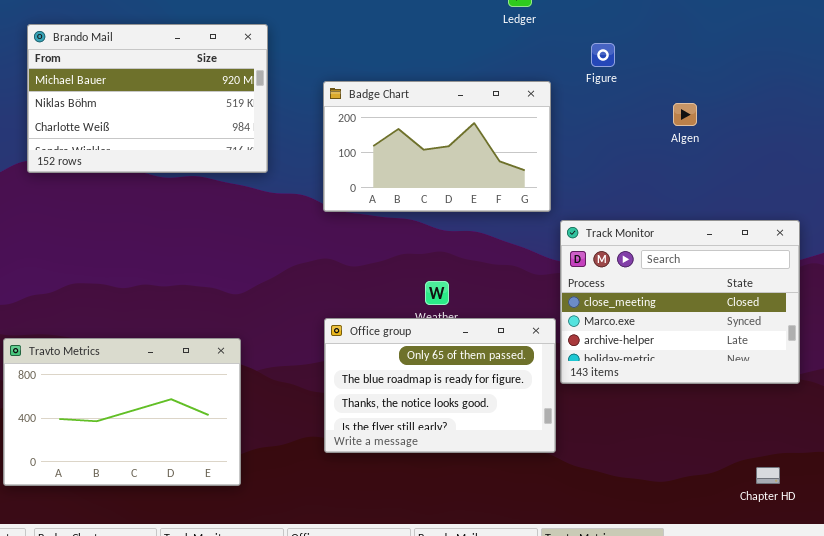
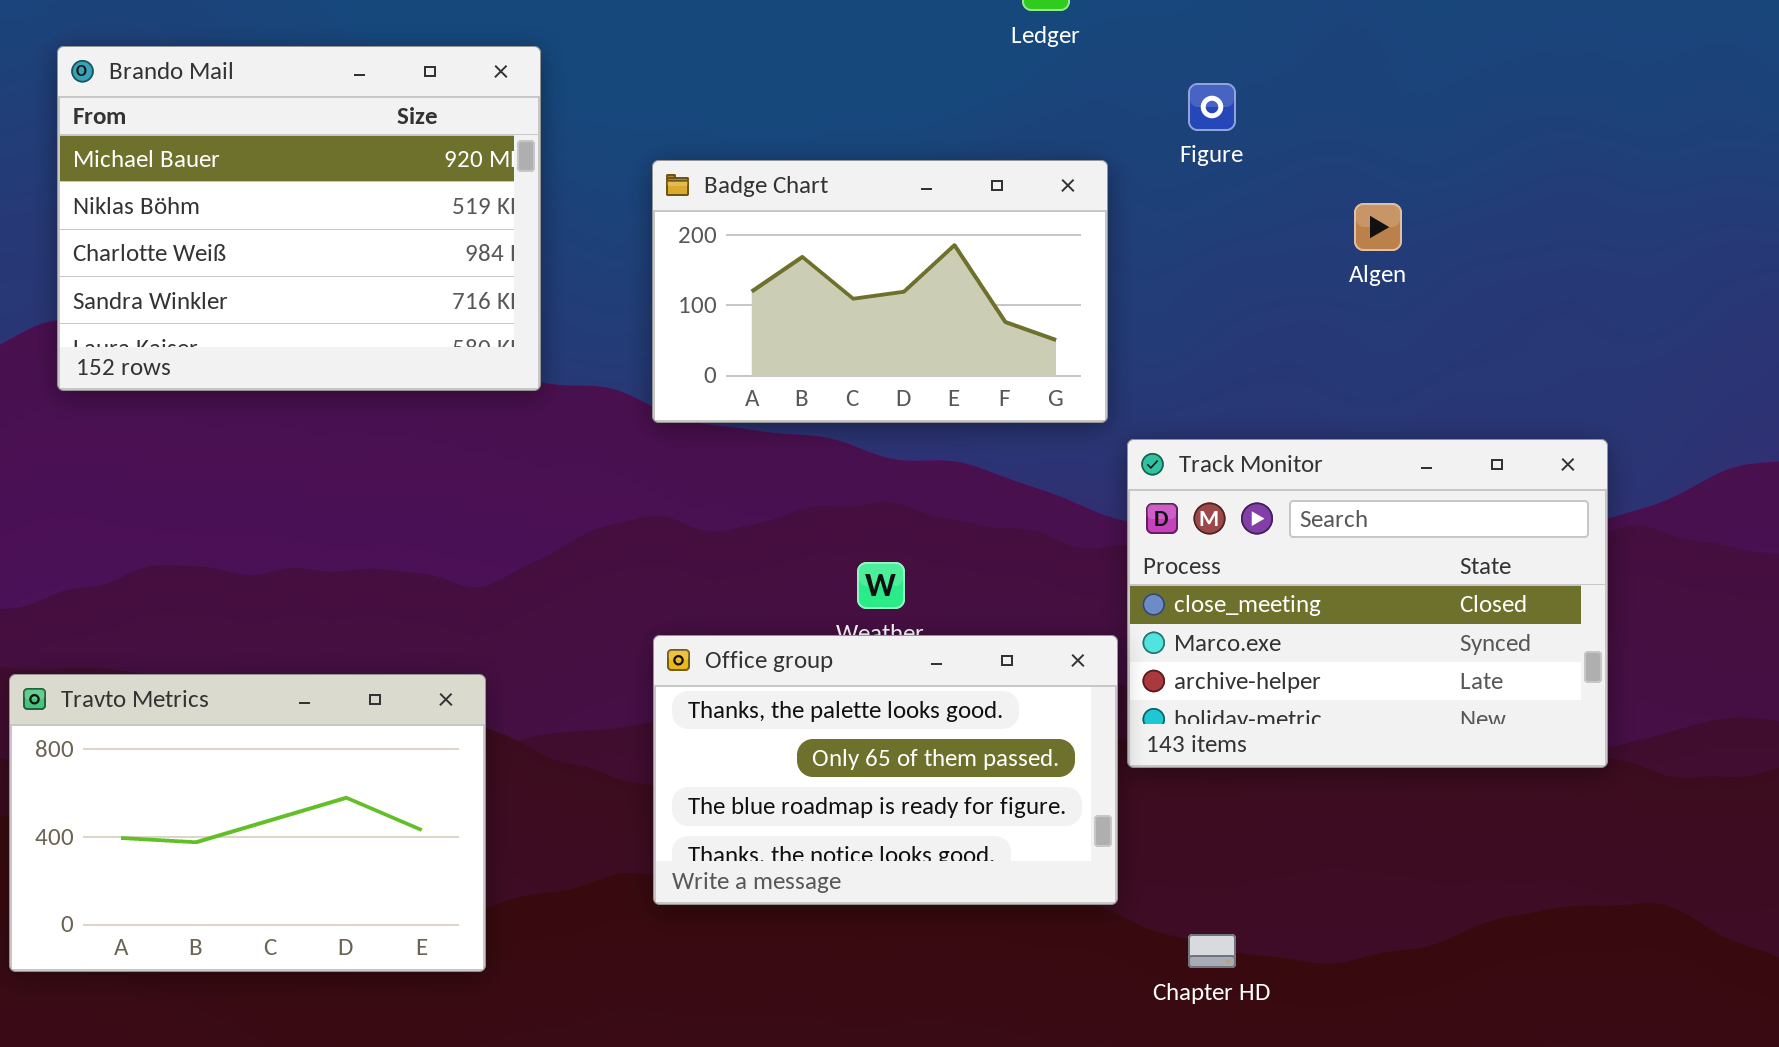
Brando Mail: [27,24,268,173] -> [57,46,541,391], resized
Office group: [324,318,556,453] -> [653,635,1118,905], scrolled up 1 row
Chapter HD: [756,467,780,484] -> [1188,934,1236,968], moved

